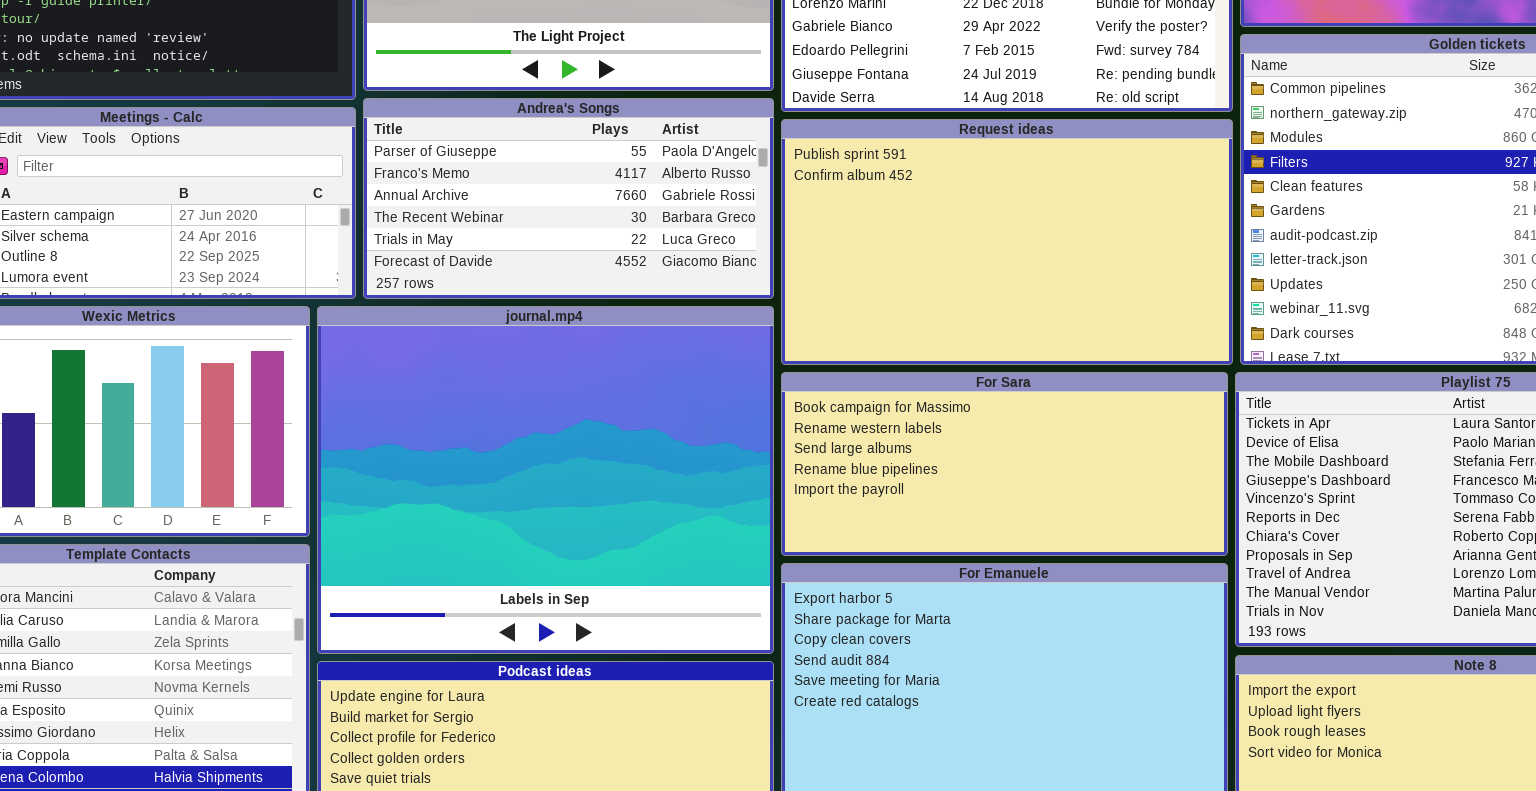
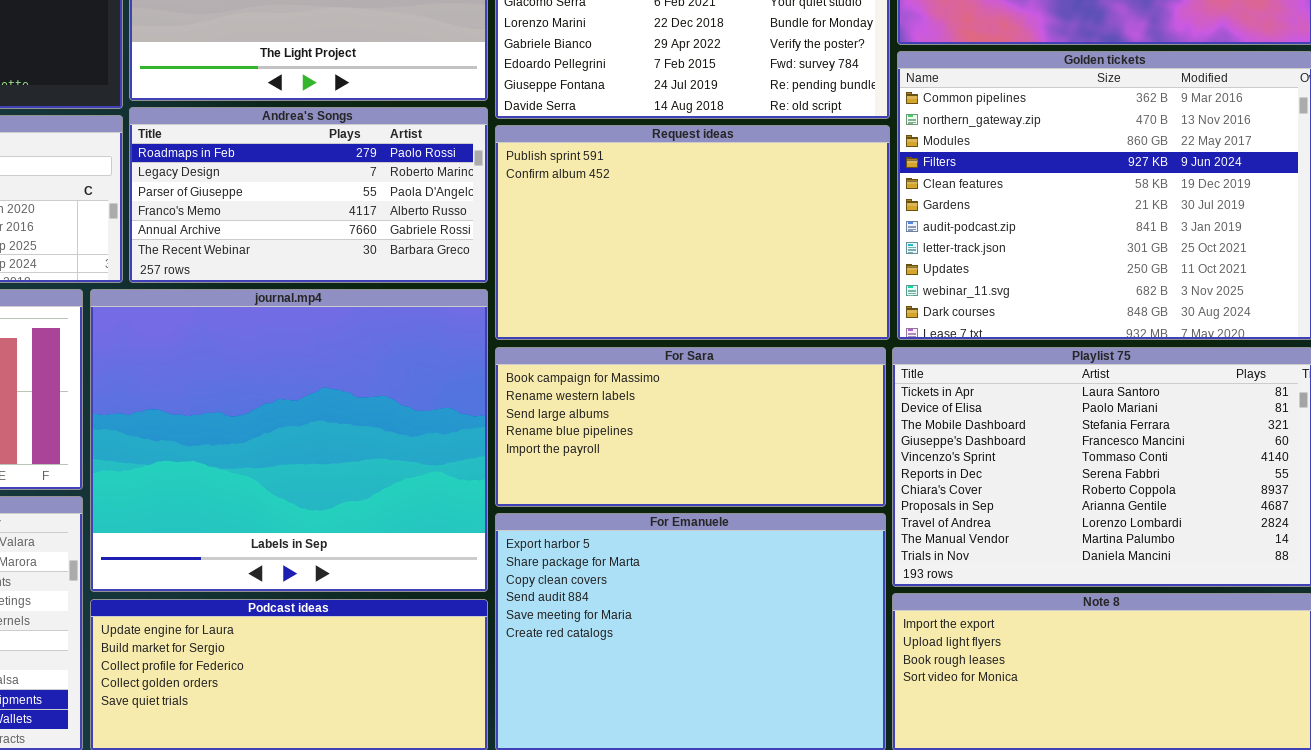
Andrea's Songs: [363,98,774,299] -> [129,107,488,283], scrolled up 2 rows

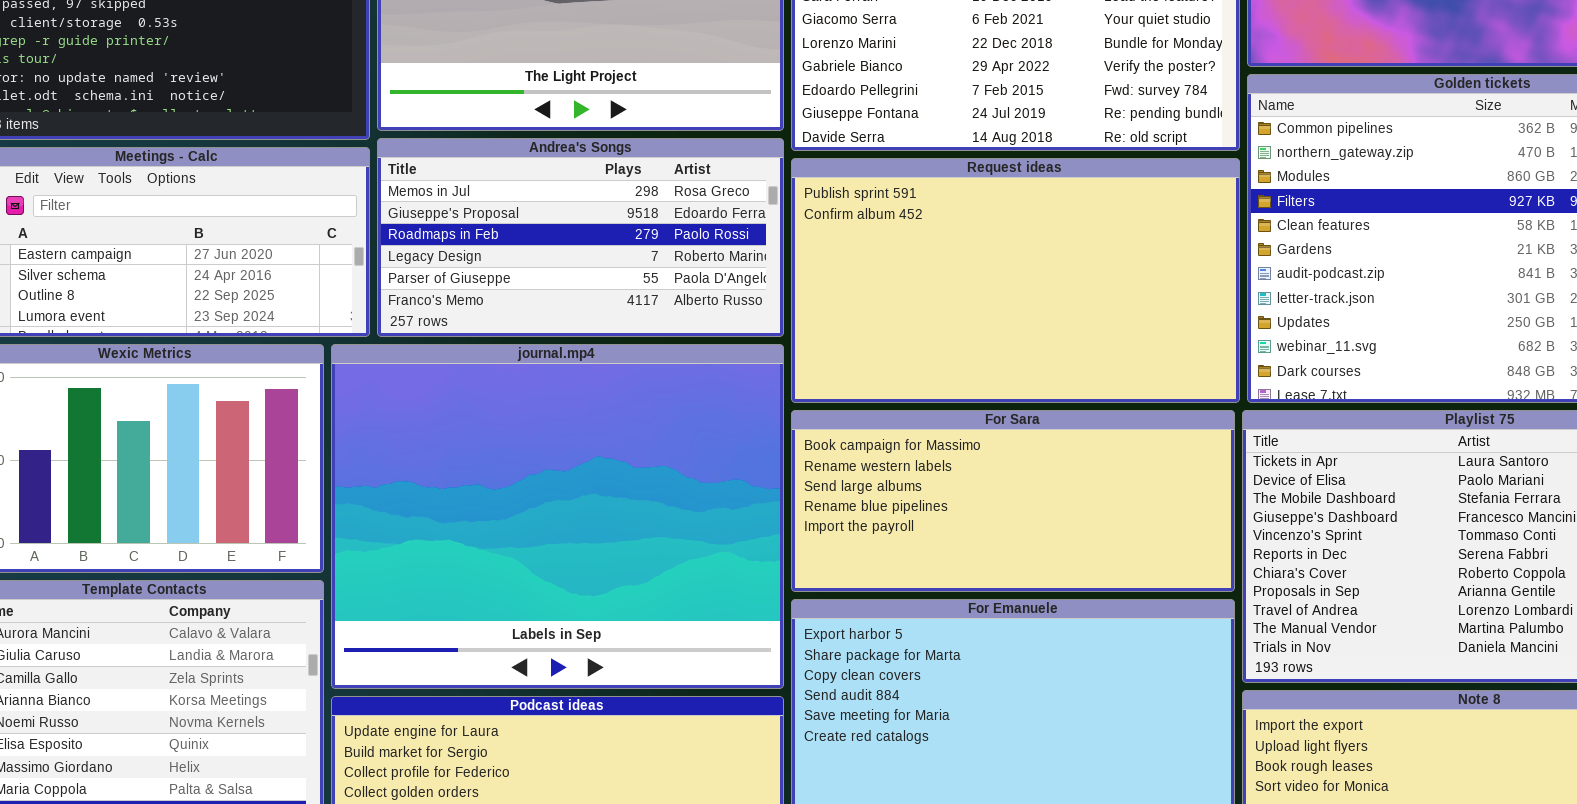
Andrea's Songs: [129,107,488,283] -> [377,138,784,337], scrolled up 2 rows

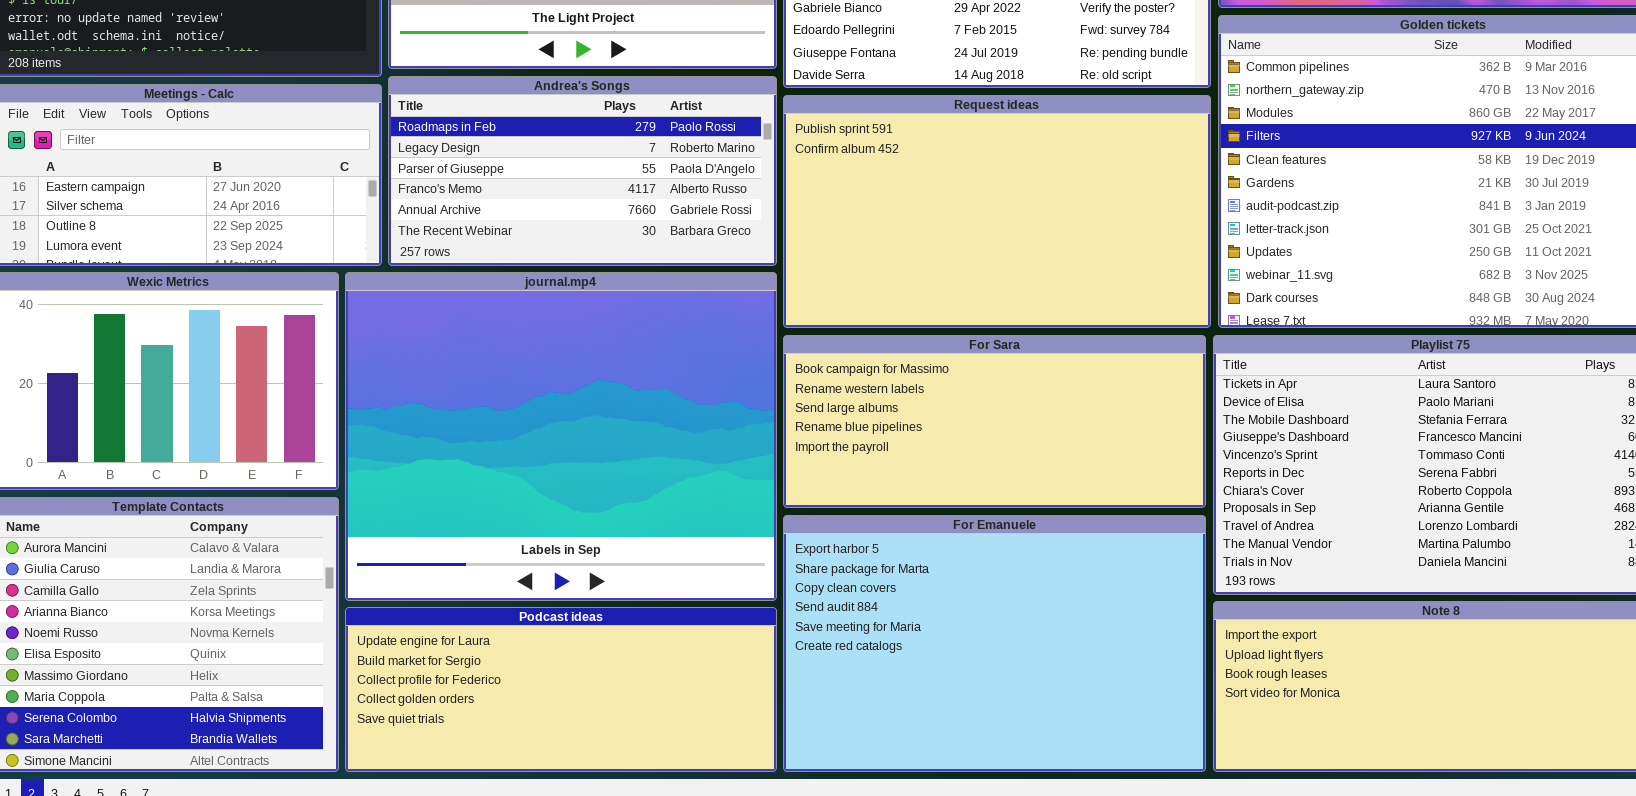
Andrea's Songs: [377,138,784,337] -> [388,76,777,266], scrolled down 2 rows

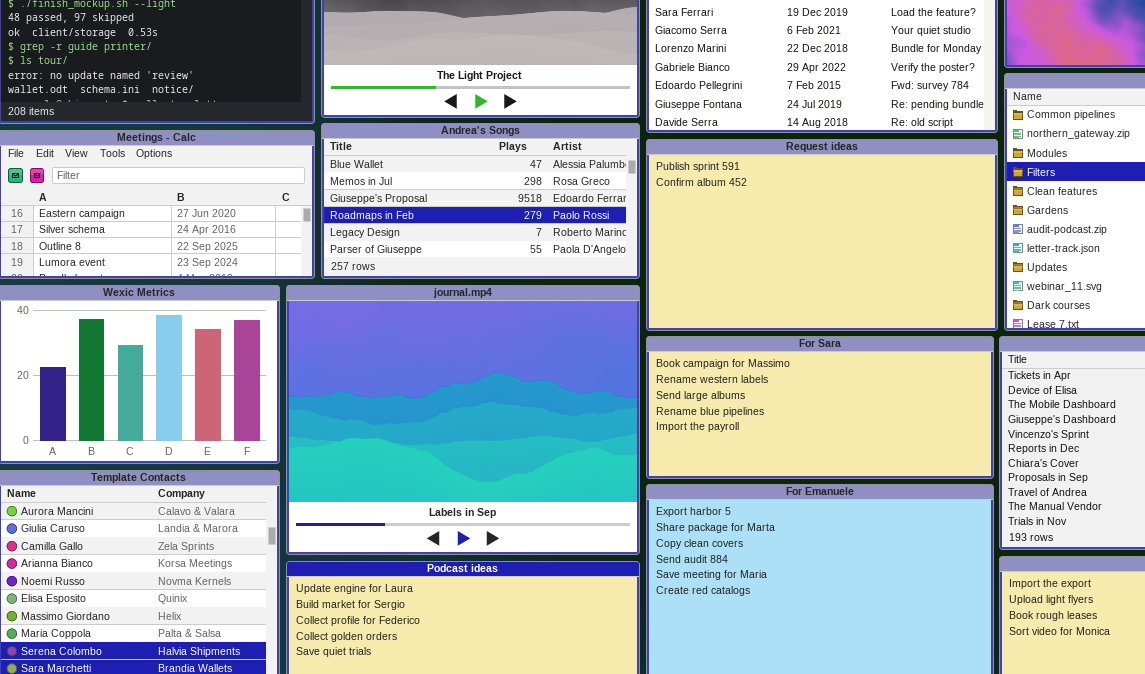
Andrea's Songs: [388,76,777,266] -> [321,123,640,279], scrolled up 3 rows

